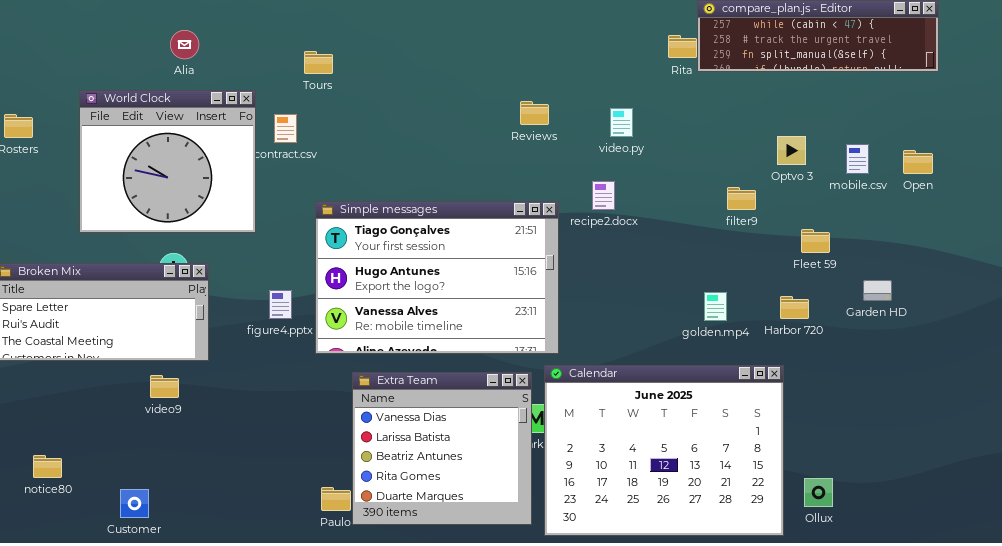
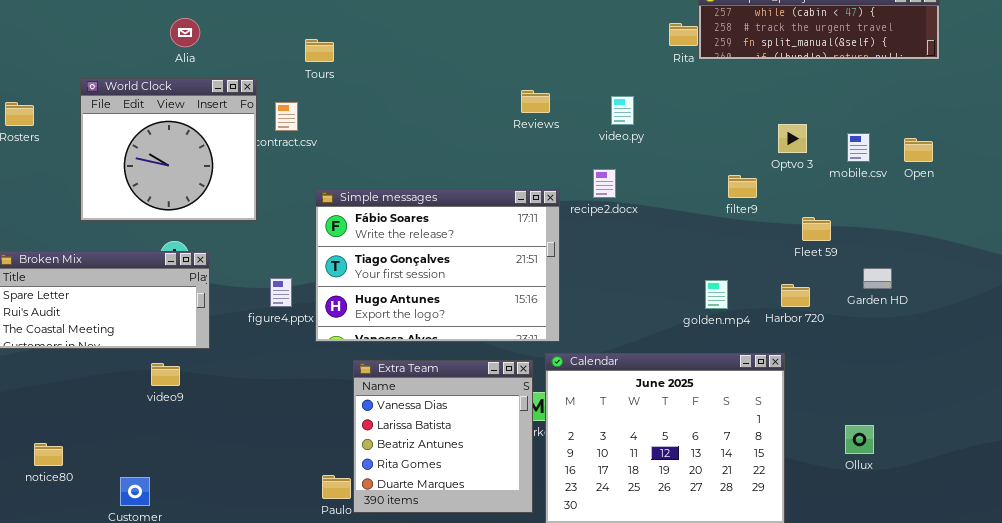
Simple messages: [315,201,559,354] -> [315,189,560,342], scrolled up 1 row
Ollux: [804,478,833,507] -> [845,425,874,454], moved

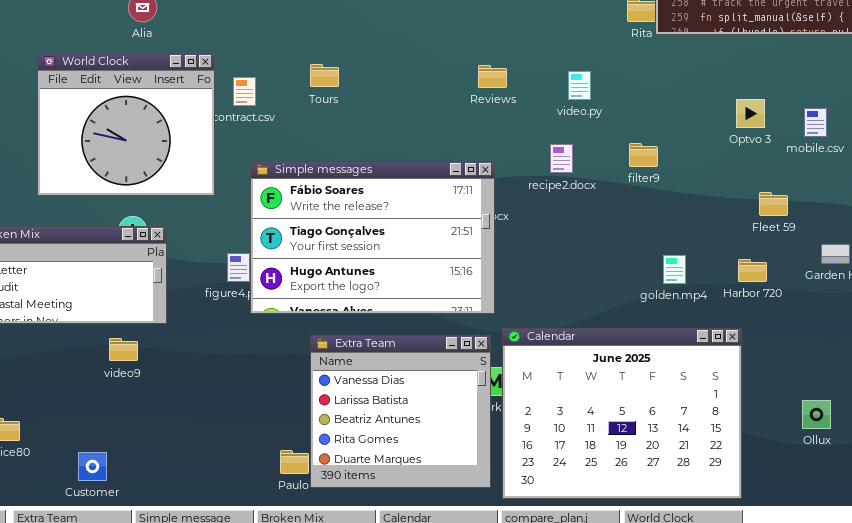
Tours: [305,39,334,62] -> [310,64,339,87], moved
filter9: [728,175,757,198] -> [629,143,658,167], moved
Simple messages: [315,189,560,342] -> [250,161,495,314], moved

